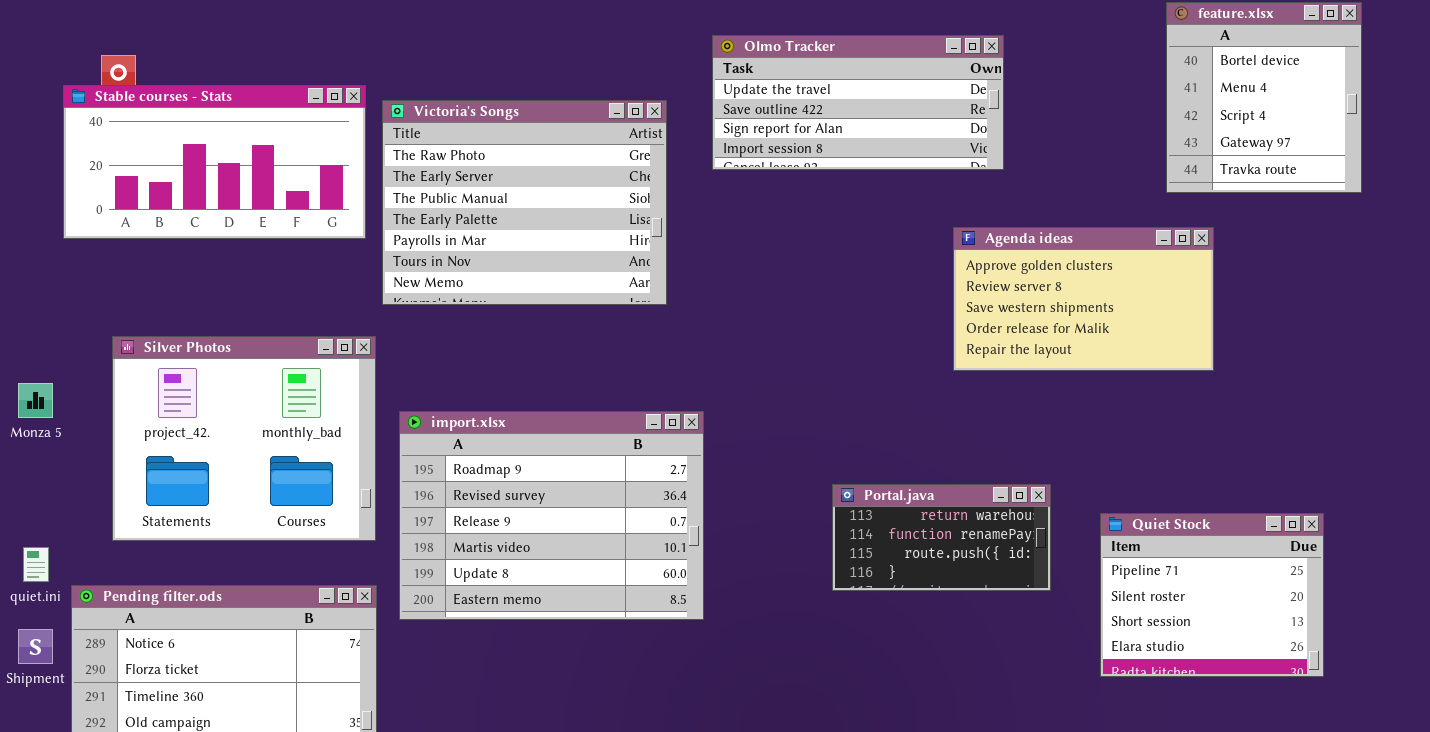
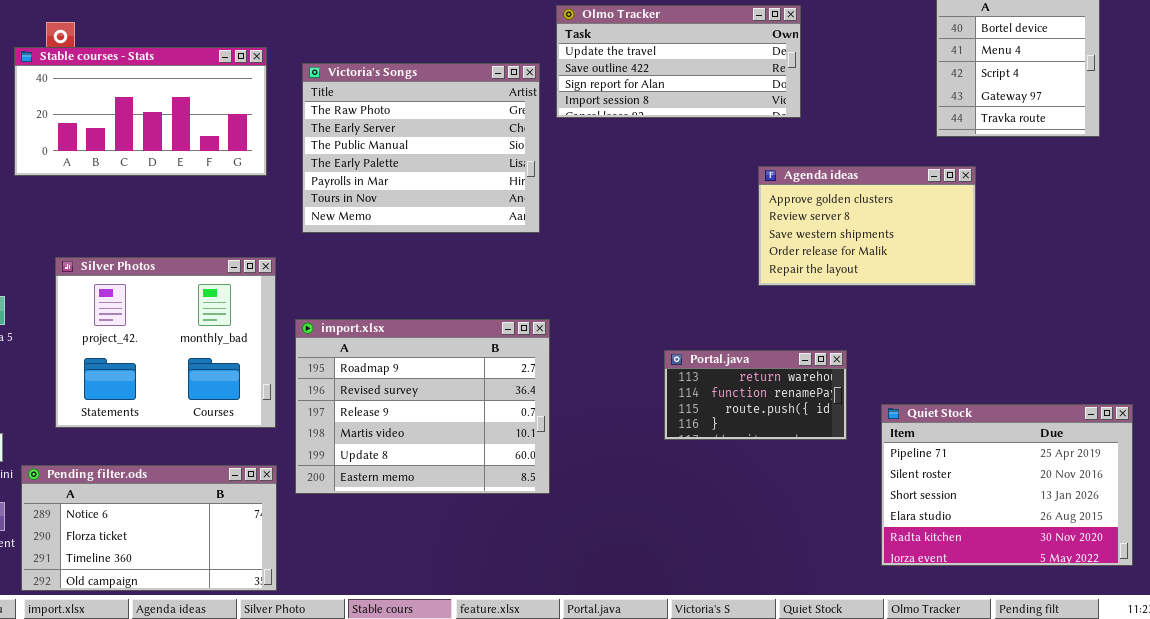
Victoria's Songs: [382,100,667,305] -> [302,63,540,233], moved
Portal.java: [832,484,1051,591] -> [664,350,847,440], moved
Quiet Stock: [1100,513,1324,677] -> [881,404,1133,566], resized

